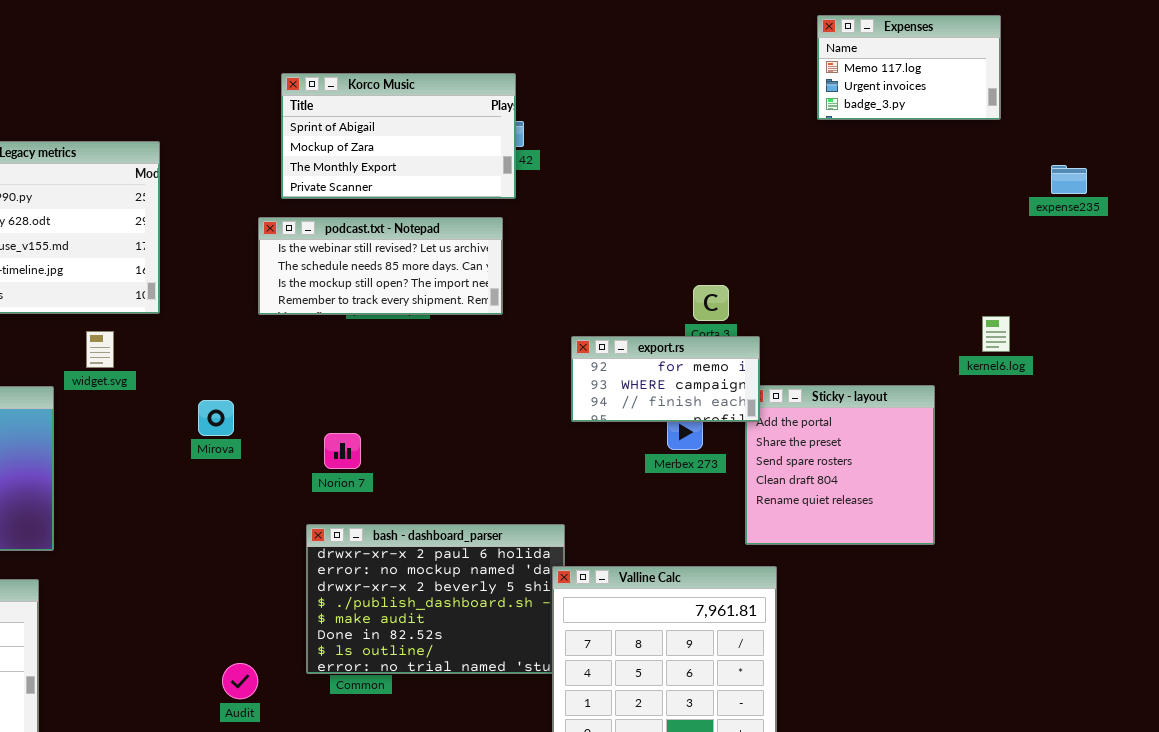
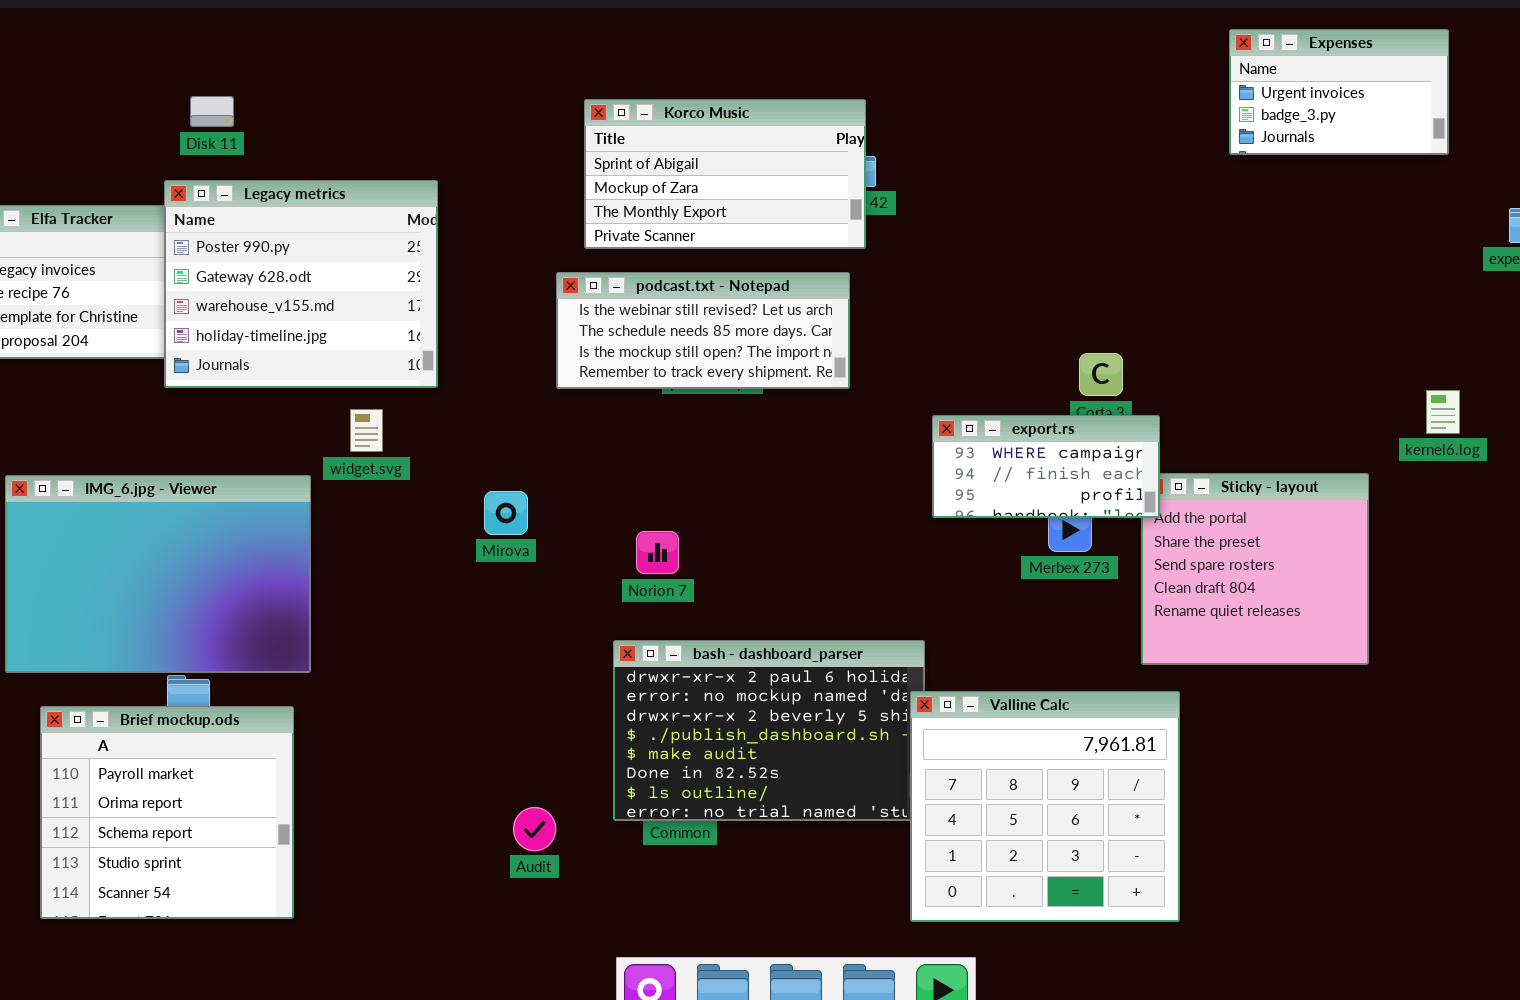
Expenses: [817,15,1001,120] -> [1229,29,1449,155], scrolled down 1 row
export.rs: [571,336,760,422] -> [932,415,1160,518], scrolled down 1 row

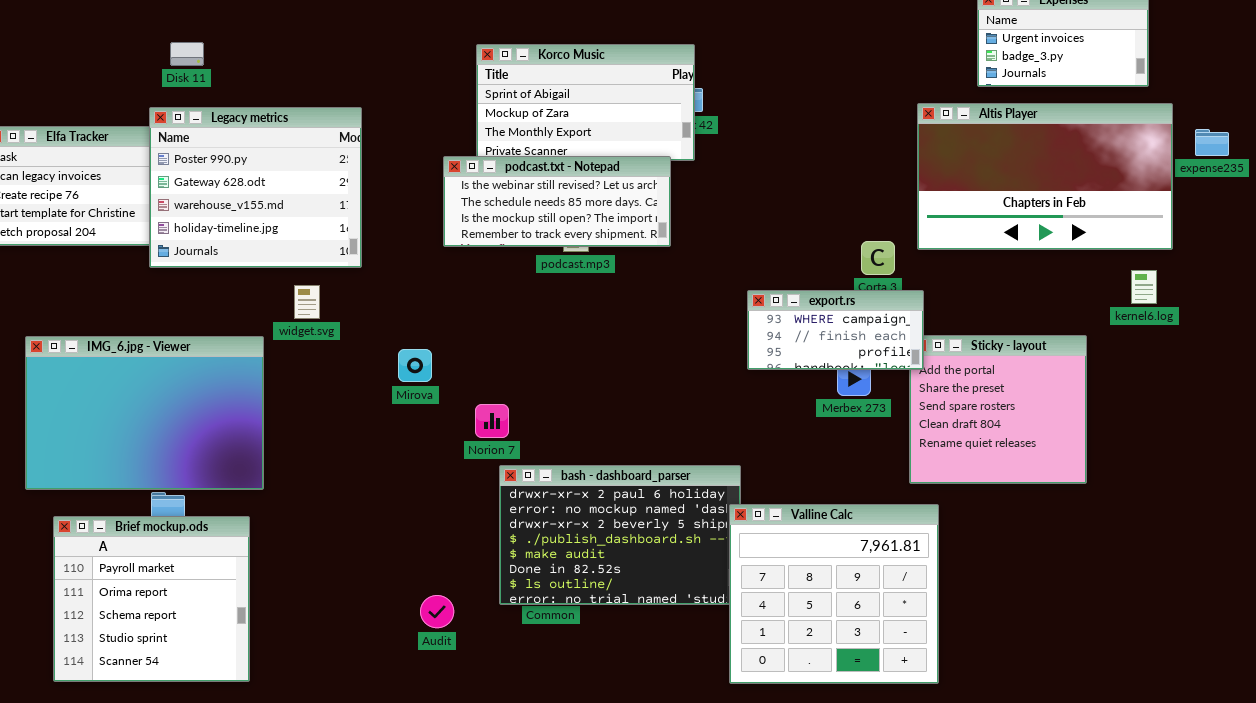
Altis Player: none -> [917,103,1173,250], opened
podcast.txt - Notepad: [556,272,850,389] -> [443,156,671,247], moved
Norion 7: [636,531,679,574] -> [475,404,509,438], moved

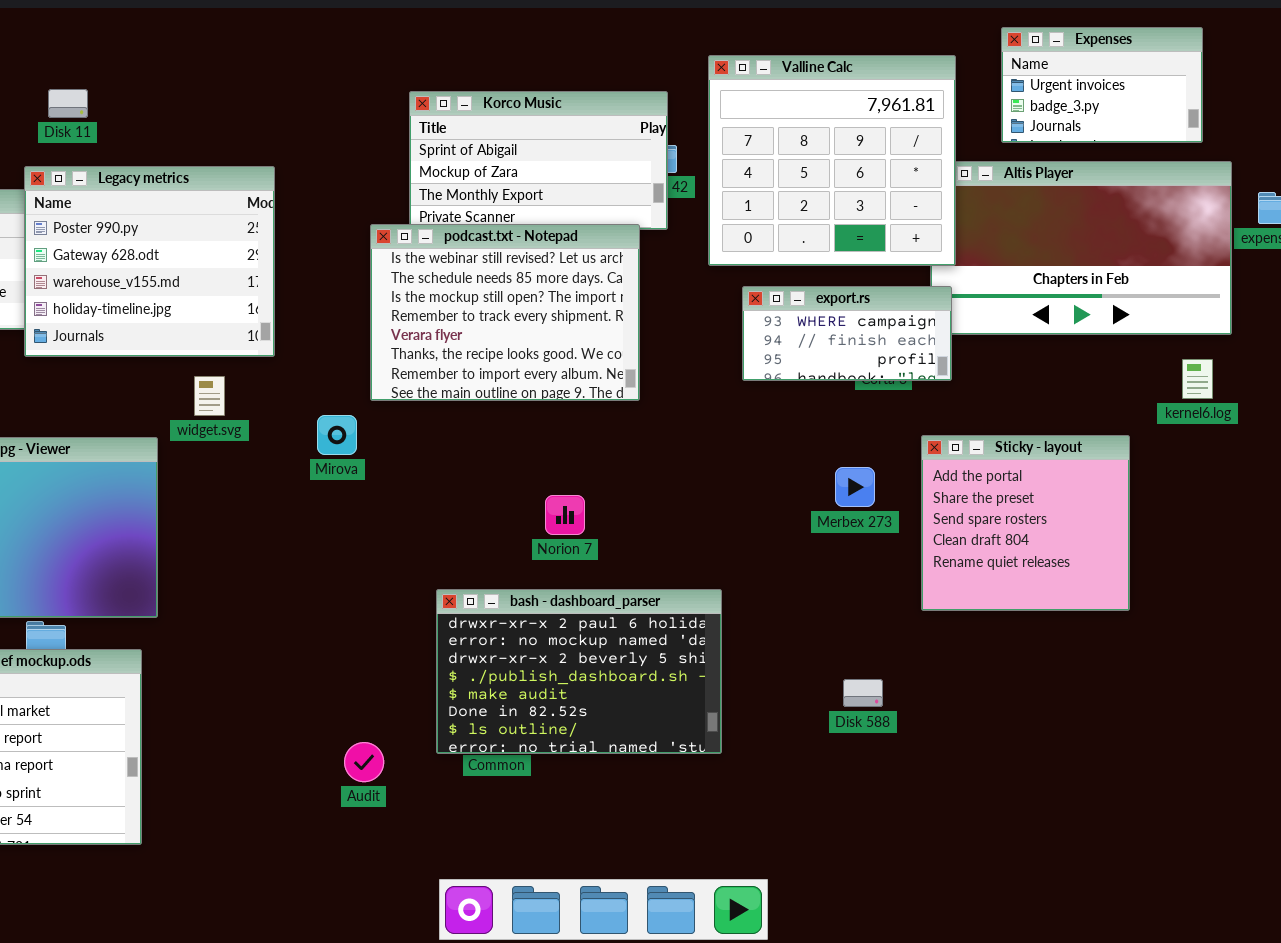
podcast.txt - Notepad: [443,156,671,247] -> [370,224,640,401], resized
export.rs: [747,290,924,370] -> [742,286,952,381], moved
Mirova: [398,349,432,382] -> [317,415,357,455], moved
Norion 7: [475,404,509,438] -> [545,495,585,535], moved
Valline Calc: [729,504,939,684] -> [708,55,956,266], moved

